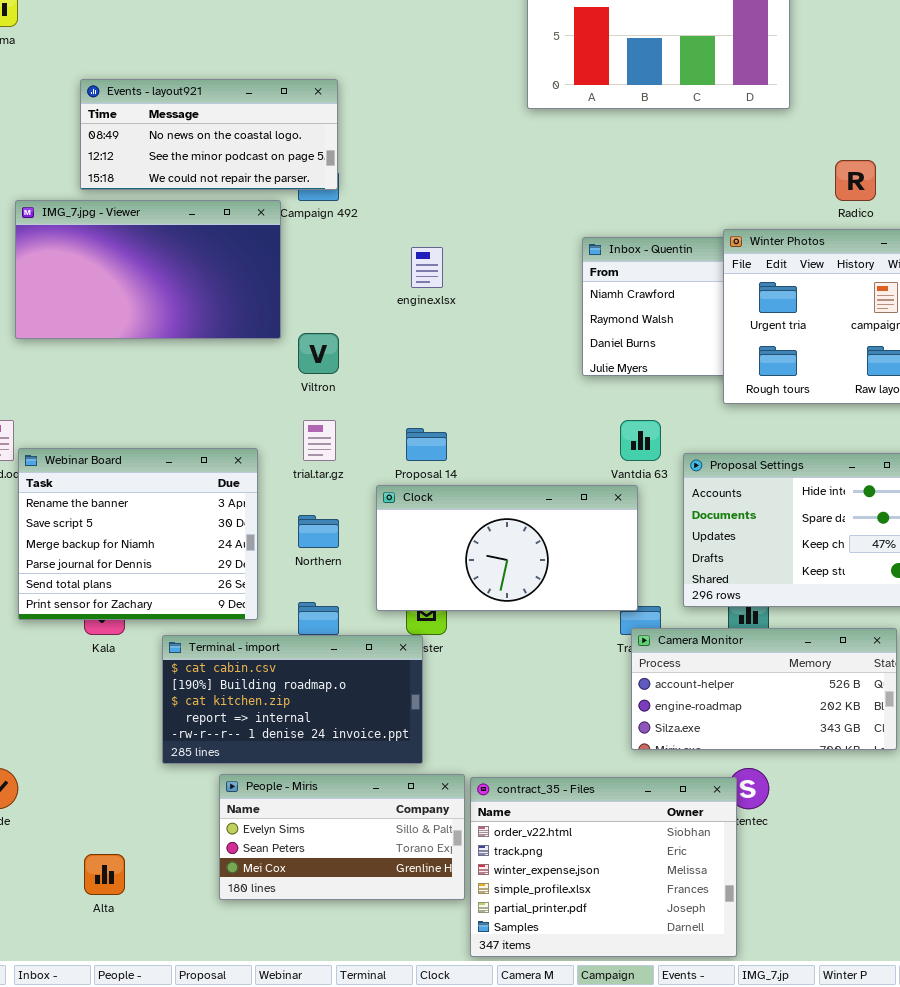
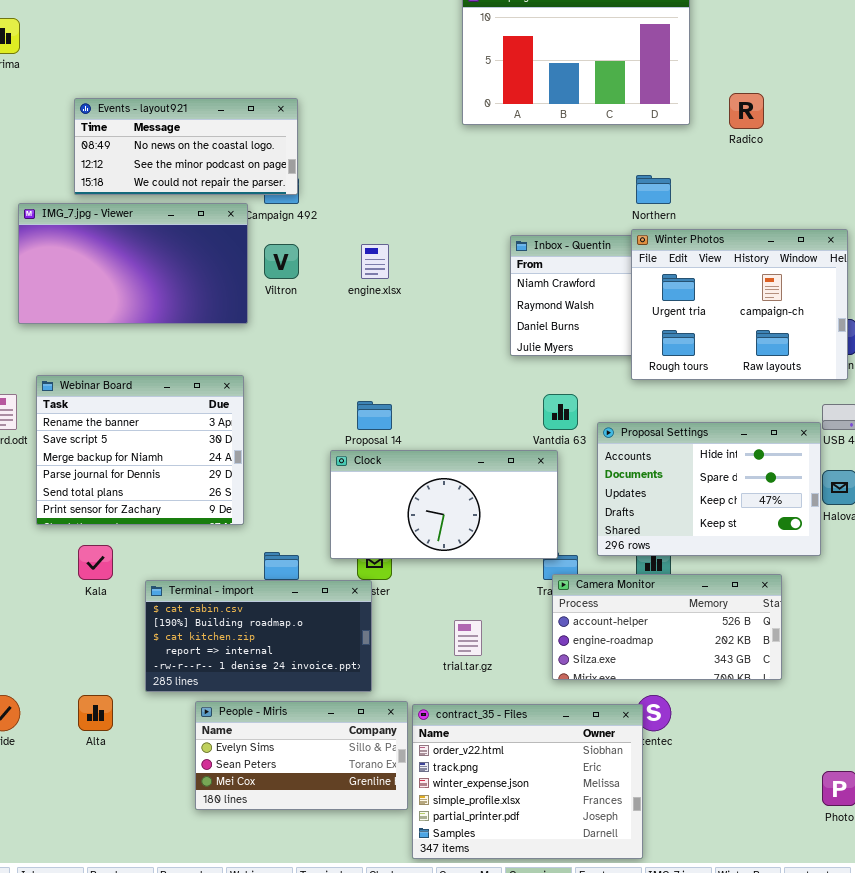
Radico: [835,160,876,201] -> [729,93,764,129], moved
Viltron: [298,333,339,374] -> [264,244,299,279], moved
trial.tar.gz: [303,420,336,461] -> [454,620,482,656], moved
Webinar Board: [18,448,258,620] -> [36,375,244,525], moved
Northern: [298,515,339,548] -> [636,175,671,204], moved
Alta: [84,854,125,895] -> [78,695,113,731], moved

